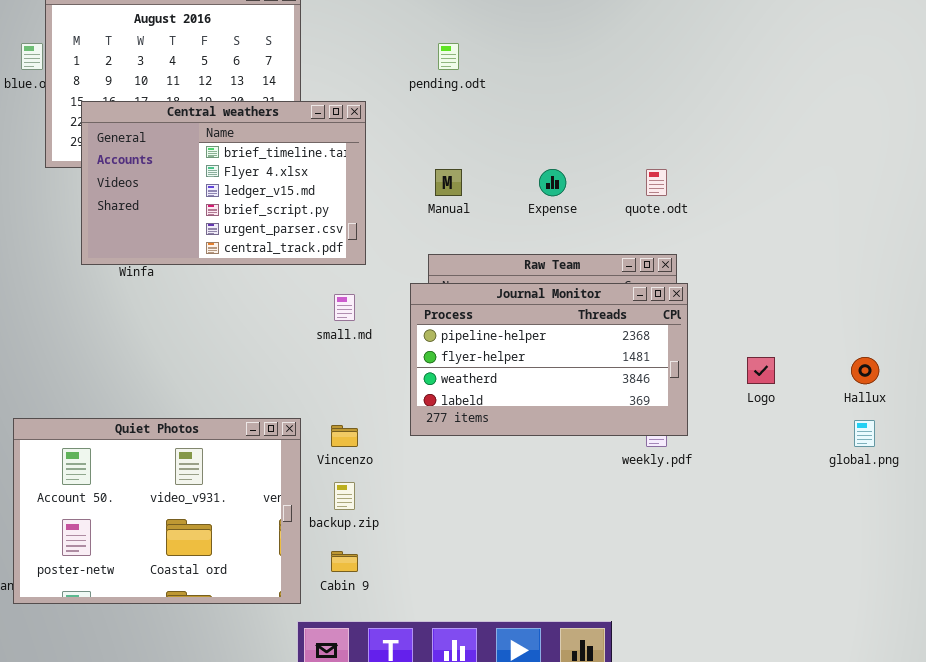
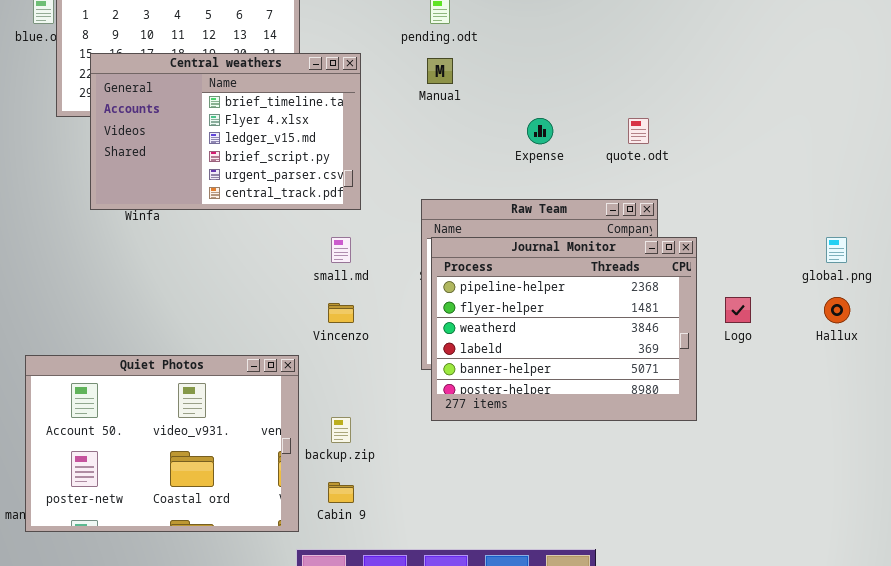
Manual: [435,169,462,196] -> [427,58,453,84], moved
Journal Monitor: [410,283,688,436] -> [431,237,697,421], moved, resized
global.png: [854,420,875,447] -> [826,237,847,263], moved
Vincenzo: [331,425,358,447] -> [328,303,354,323], moved

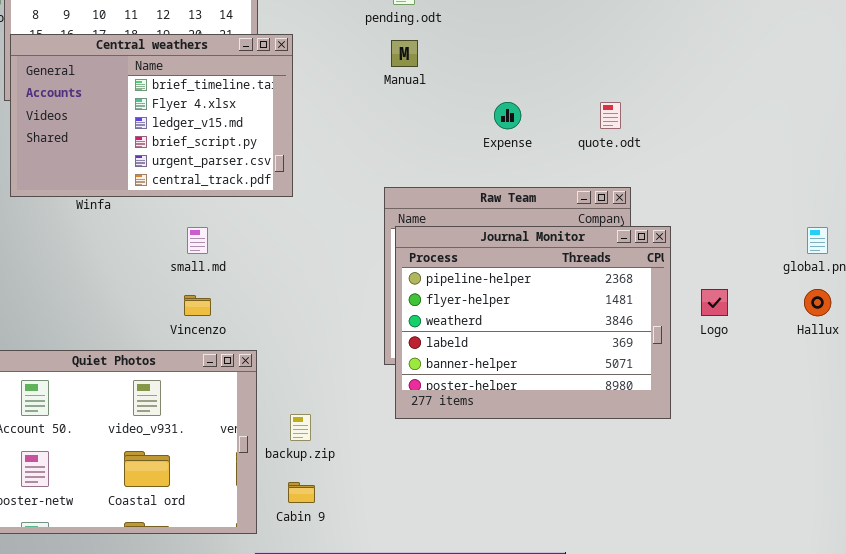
Central weathers: [90,53,361,210] -> [10,34,293,197], moved
small.md: [331,237,351,263] -> [187,227,208,254], moved
Vincenzo: [328,303,354,323] -> [184,295,211,316], moved

